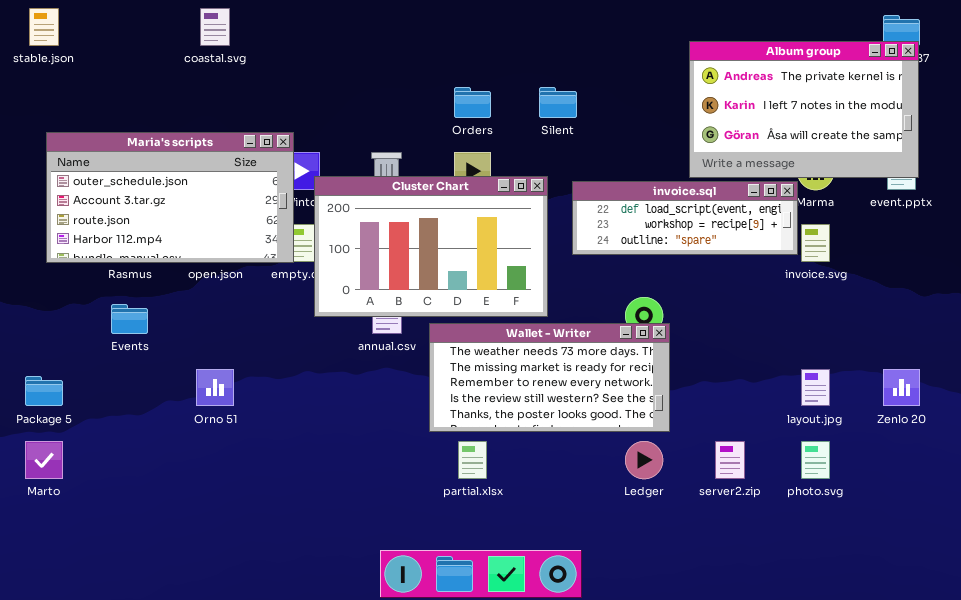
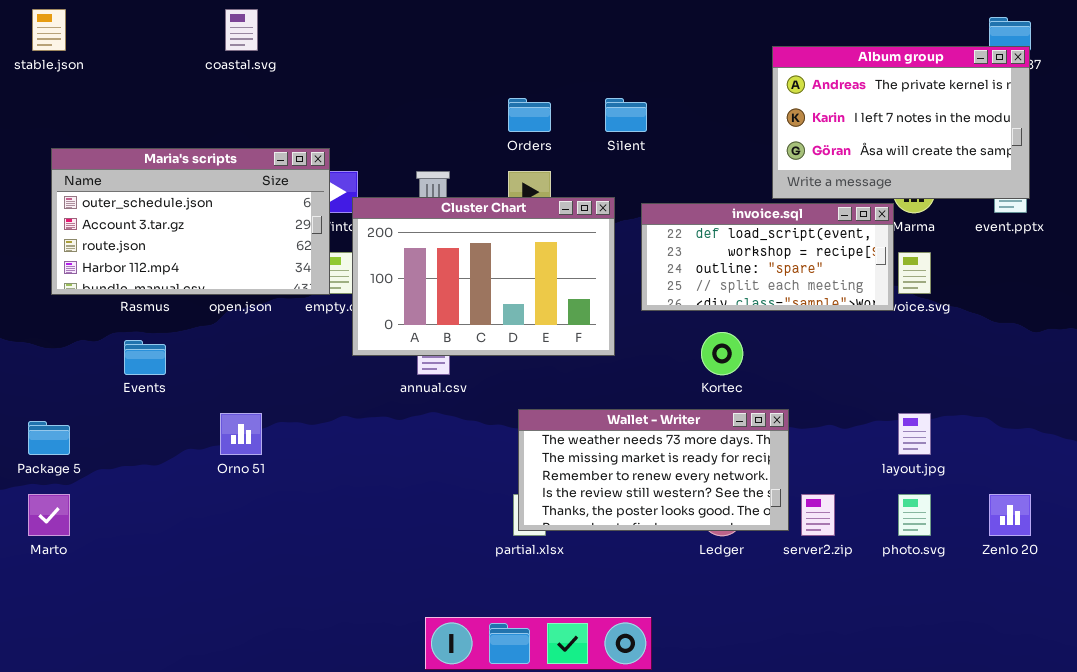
invoice.sql: [572,181,798,255] -> [641,203,894,311], resized
Wallet - Writer: [429,323,670,432] -> [518,409,789,531], moved
Zenlo 20: [883,369,920,406] -> [989,494,1031,536], moved

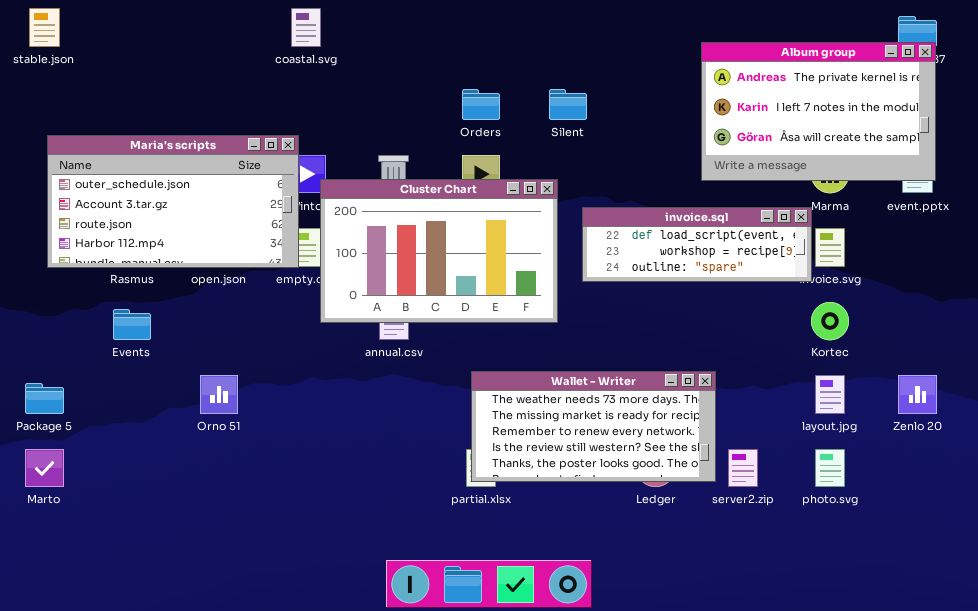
coastal.svg: [225,9,258,51] -> [291,8,321,47], moved
invoice.sql: [641,203,894,311] -> [582,207,812,282], resized
Kortec: [701,332,743,375] -> [811,302,849,340], moved
Zenlo 20: [989,494,1031,536] -> [898,375,937,414], moved

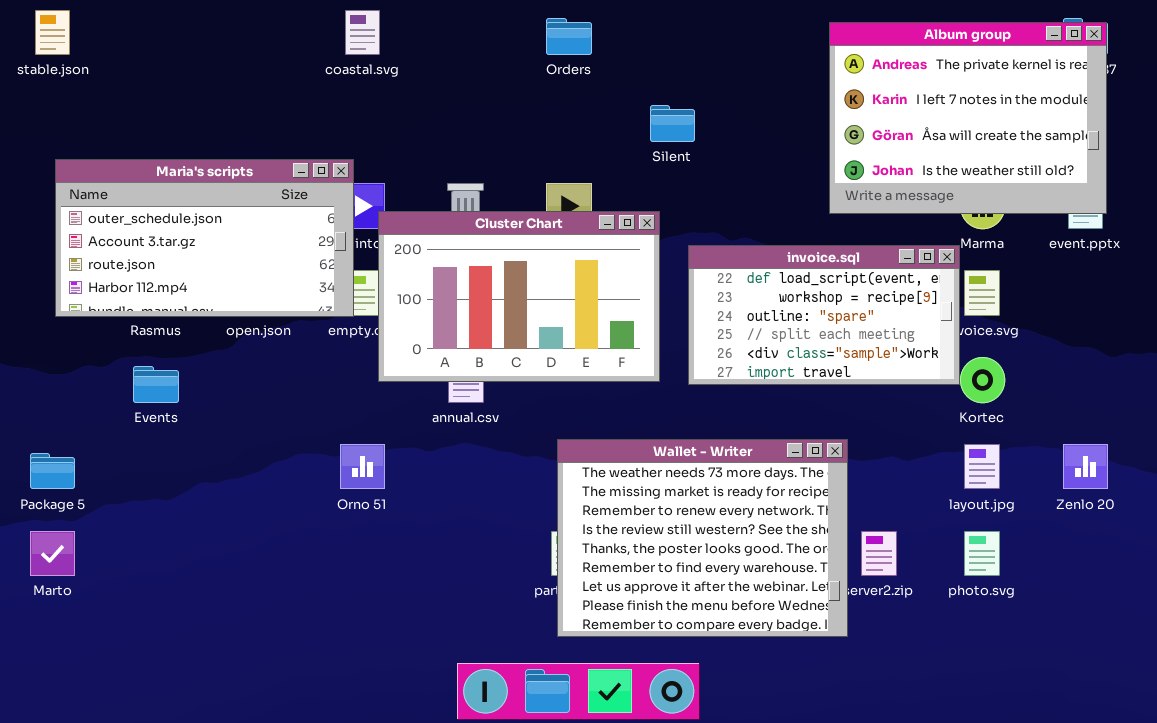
Album group: [701,42,936,181] -> [829,22,1107,214], resized
Orders: [462,89,500,120] -> [546,18,592,55], moved
invoice.sql: [582,207,812,282] -> [688,245,960,385], resized
Wallet - Writer: [471,371,716,482] -> [557,439,848,637], resized
Orno 51: [200,375,238,414] -> [340,444,385,489], moved

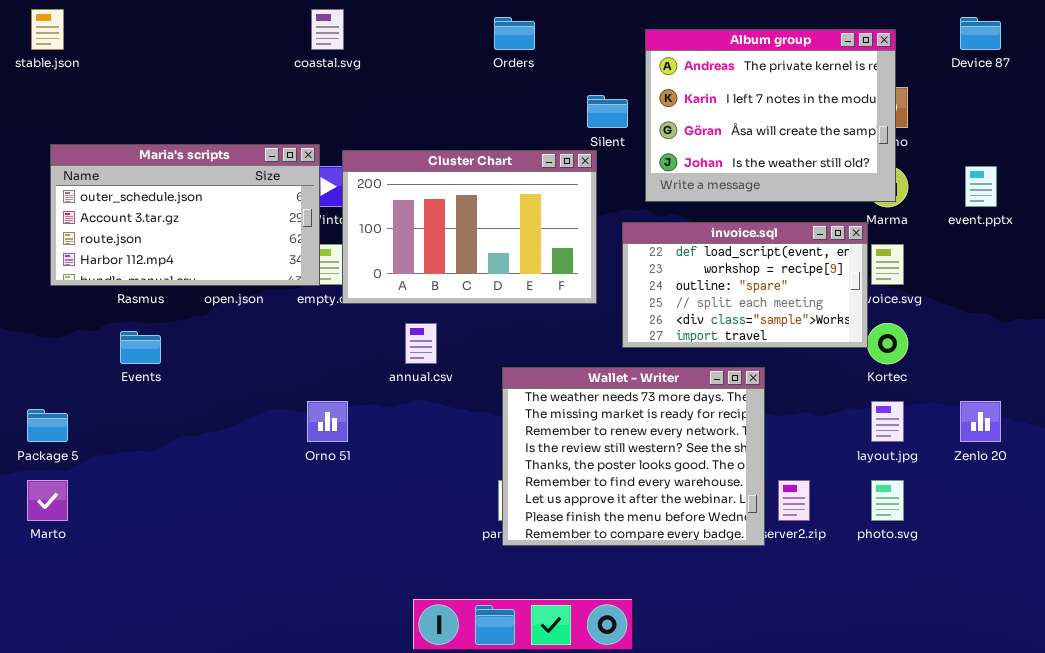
Album group: [829,22,1107,214] -> [645,29,896,202], moved
Cluster Chart: [378,211,660,382] -> [342,150,597,304], moved
Wallet - Writer: [557,439,848,637] -> [502,367,765,546], moved

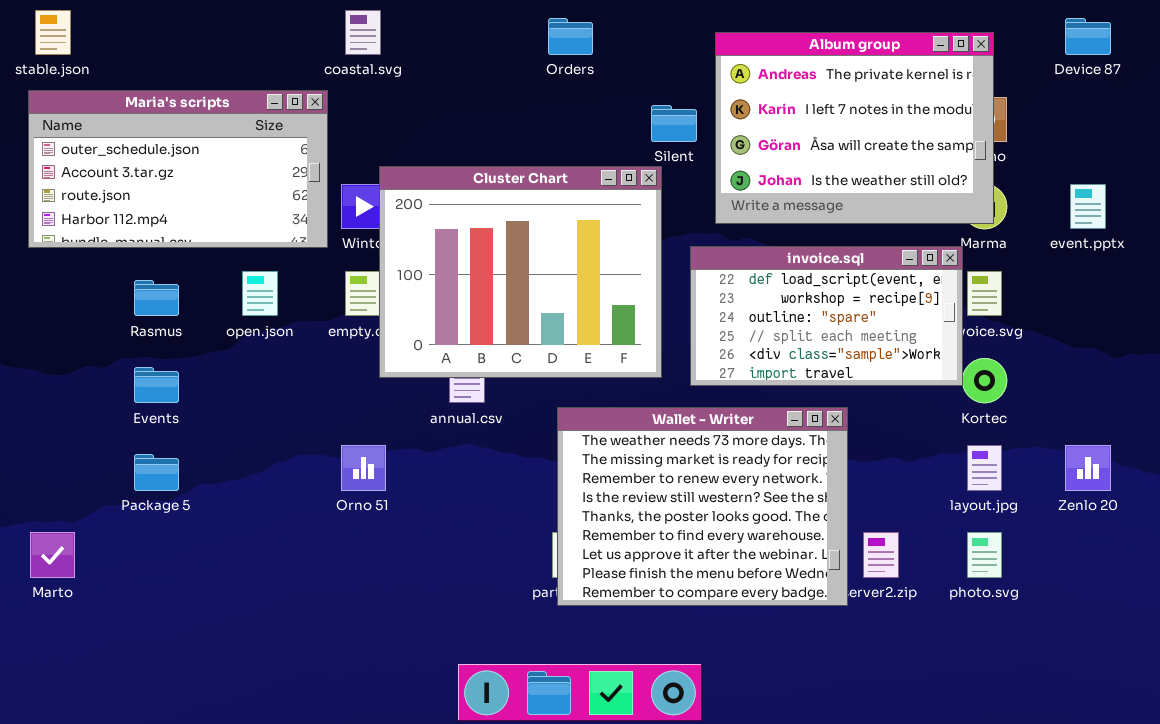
Maria's scripts: [50,144,320,286] -> [28,90,328,248], moved
Cluster Chart: [342,150,597,304] -> [379,166,662,378], resized
Package 5: [27,409,68,442] -> [134,454,179,491], moved

